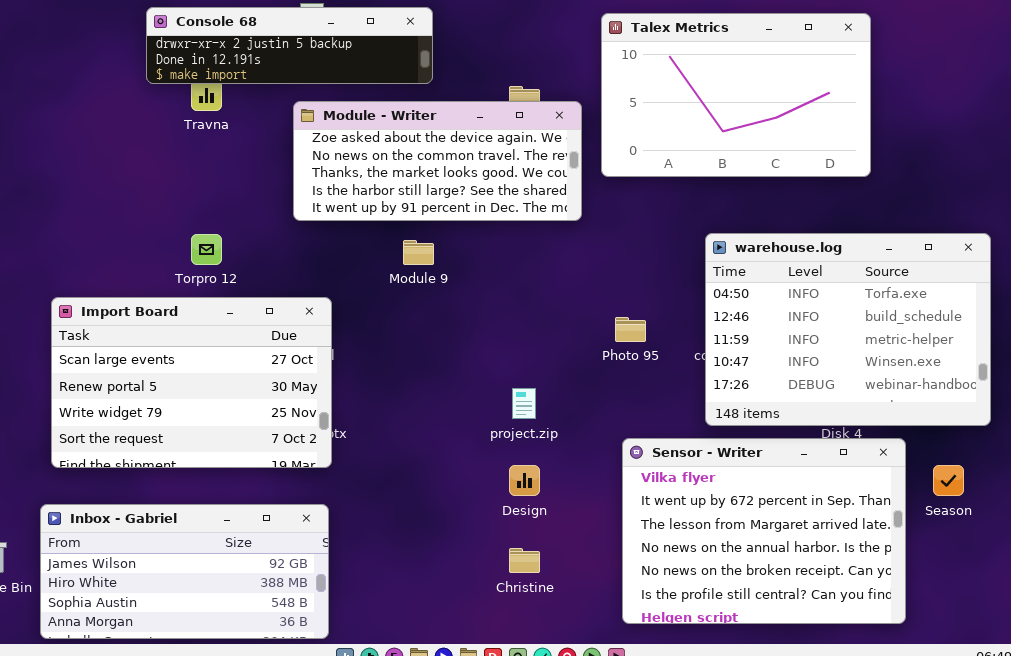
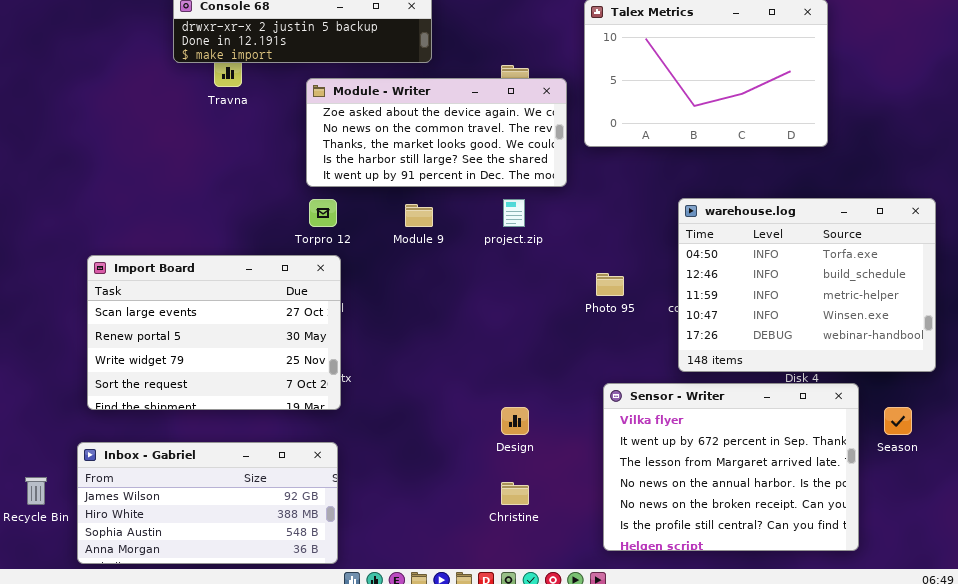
Torpro 12: [191,234,222,265] -> [309,199,337,227], moved
project.zip: [512,388,536,419] -> [503,199,525,227], moved

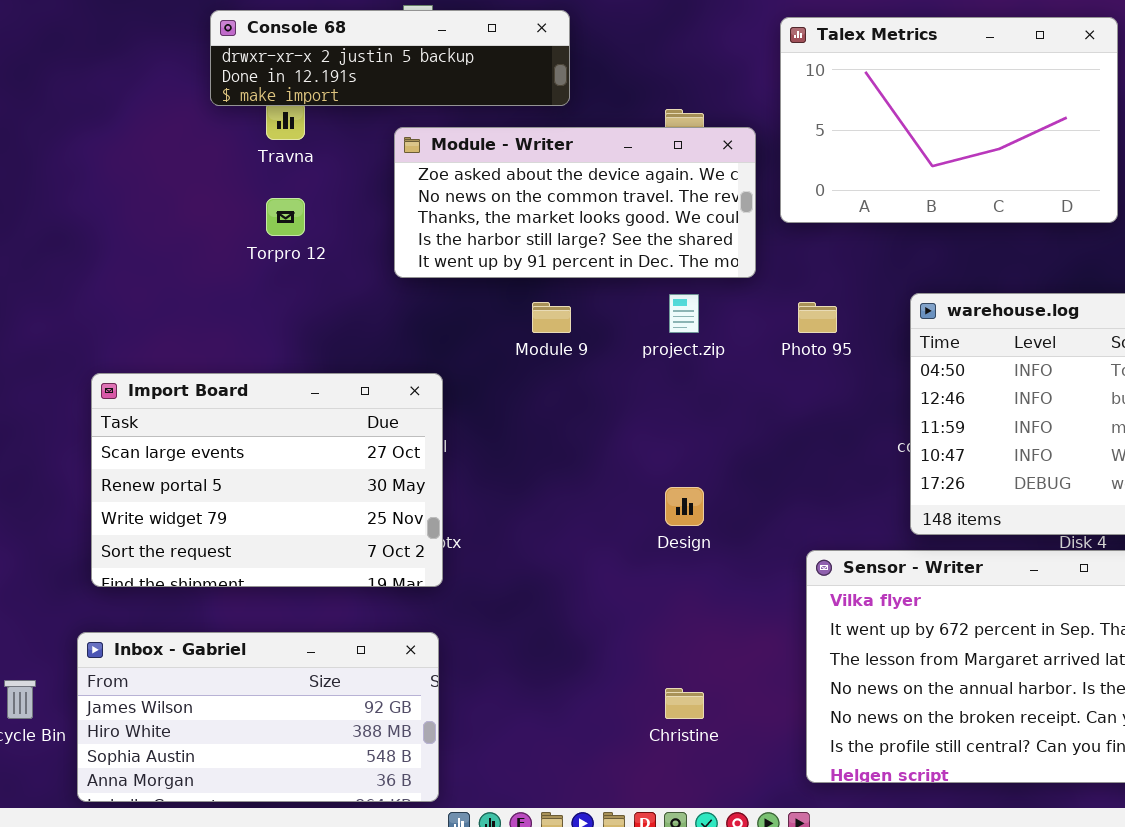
Torpro 12: [309,199,337,227] -> [266,198,305,236], moved
Photo 95: [596,273,624,296] -> [798,302,837,333], moved
Design: [501,407,529,435] -> [665,487,704,526], moved

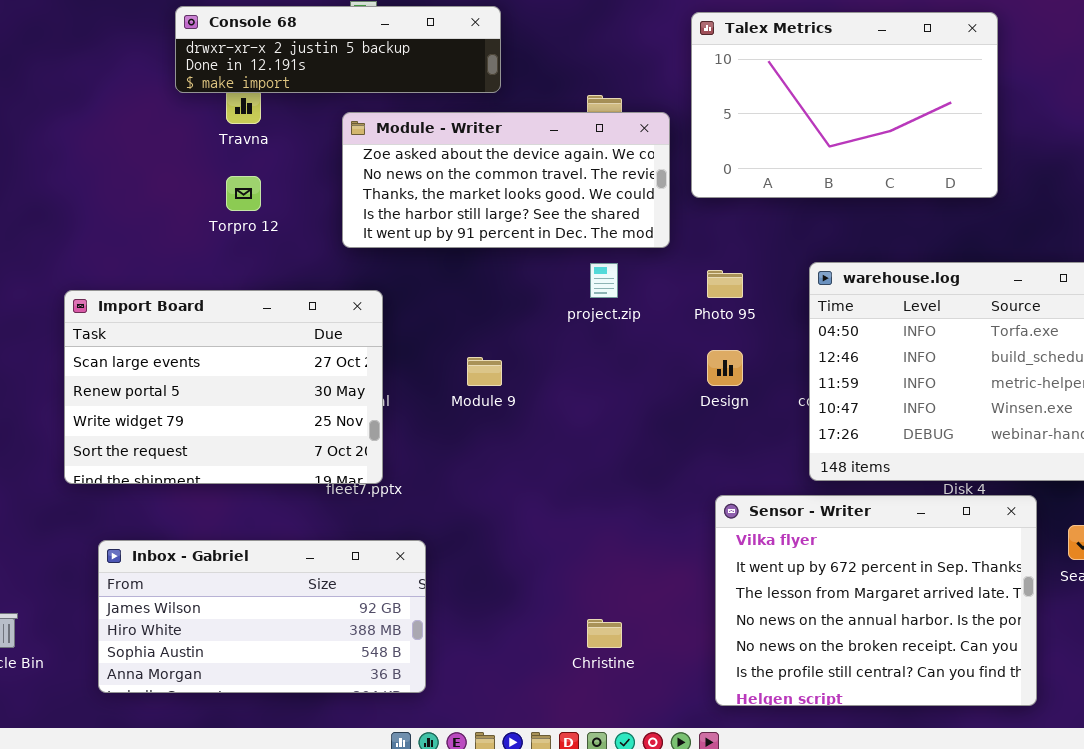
Module 9: [532,302,571,333] -> [467,357,502,386], moved
Import Board: [91,373,443,587] -> [64,290,383,484], moved
Design: [665,487,704,526] -> [707,350,743,386], moved
Inbox - Gabriel: [77,632,439,802] -> [98,540,426,693], moved

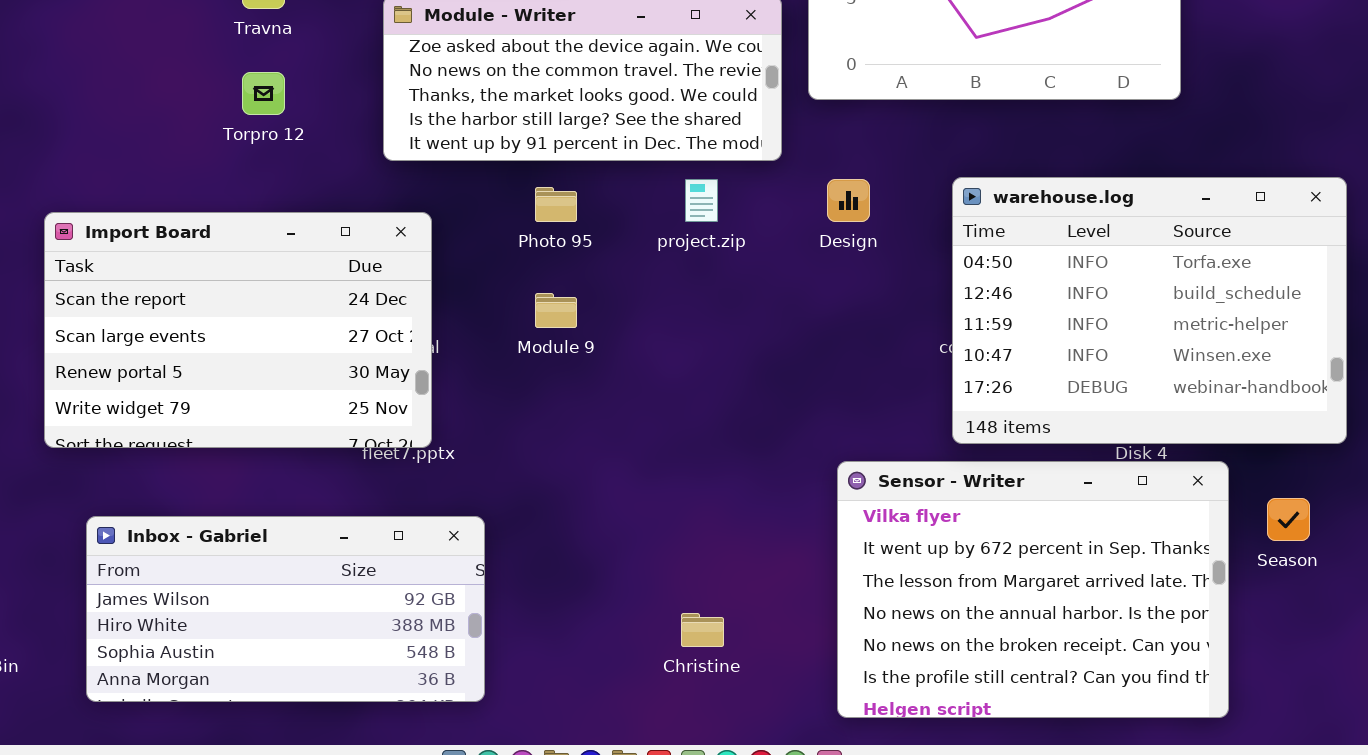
Photo 95: [707,270,743,298] -> [535,187,577,222], moved
Import Board: [64,290,383,484] -> [44,212,432,448], scrolled up 1 row
Design: [707,350,743,386] -> [827,179,870,222], moved

